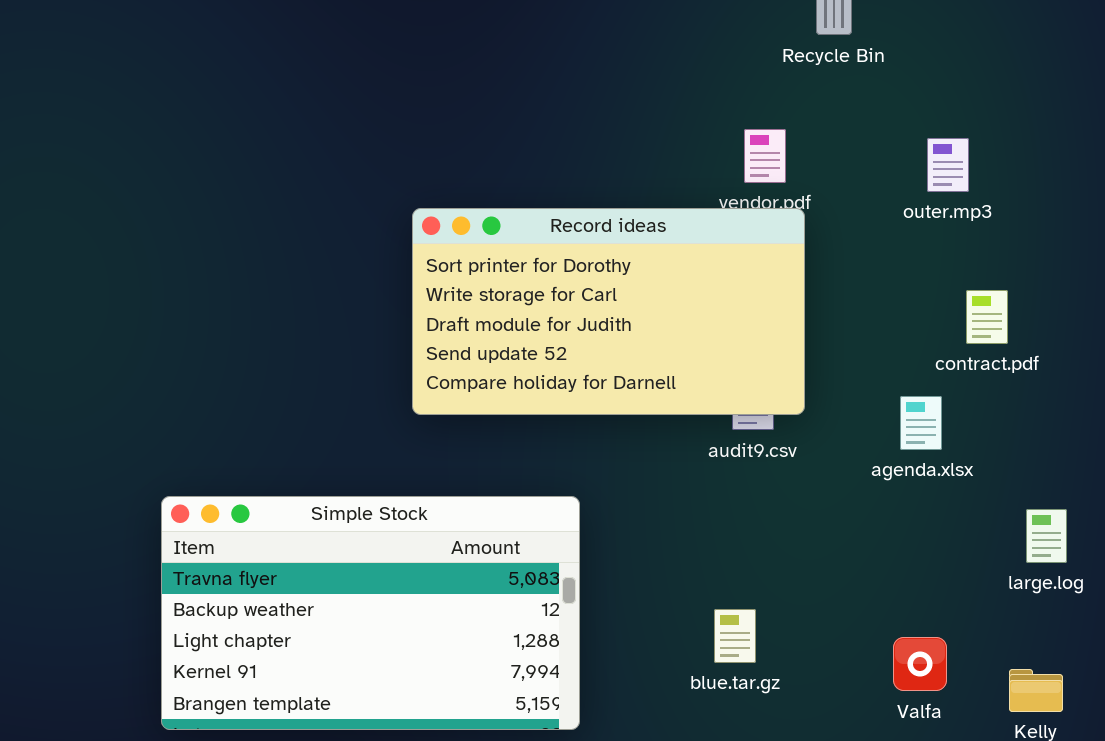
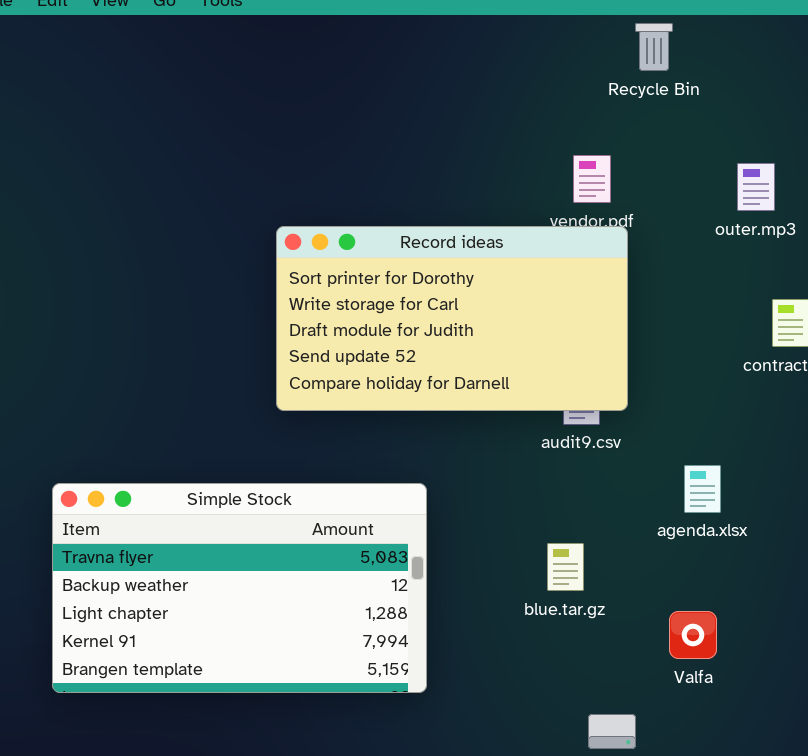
agenda.xlsx: [900,396,942,450] -> [684,465,721,513], moved
blue.tar.gz: [714,609,756,663] -> [547,543,584,591], moved
Valfa: [893,637,947,691] -> [669,611,717,659], moved

